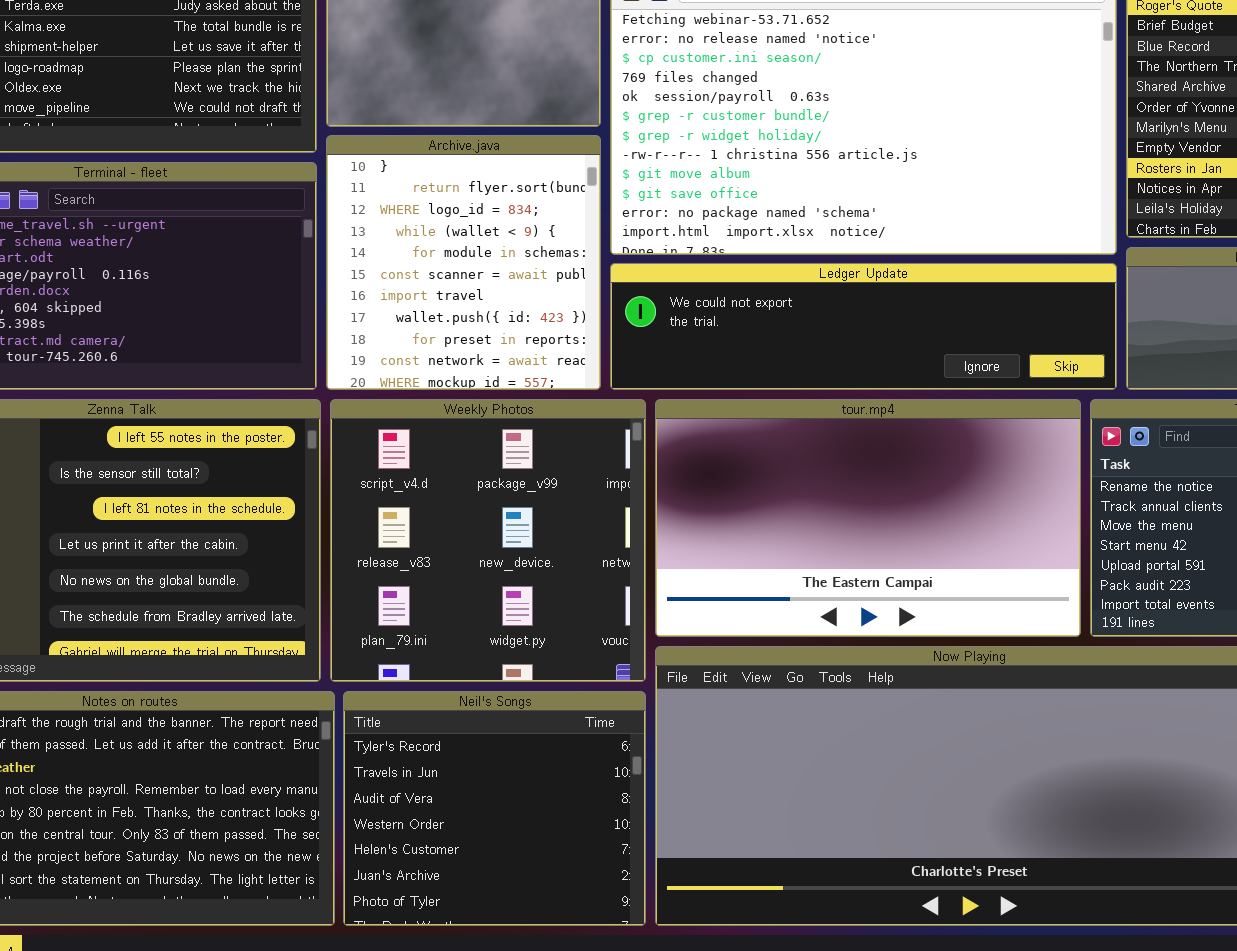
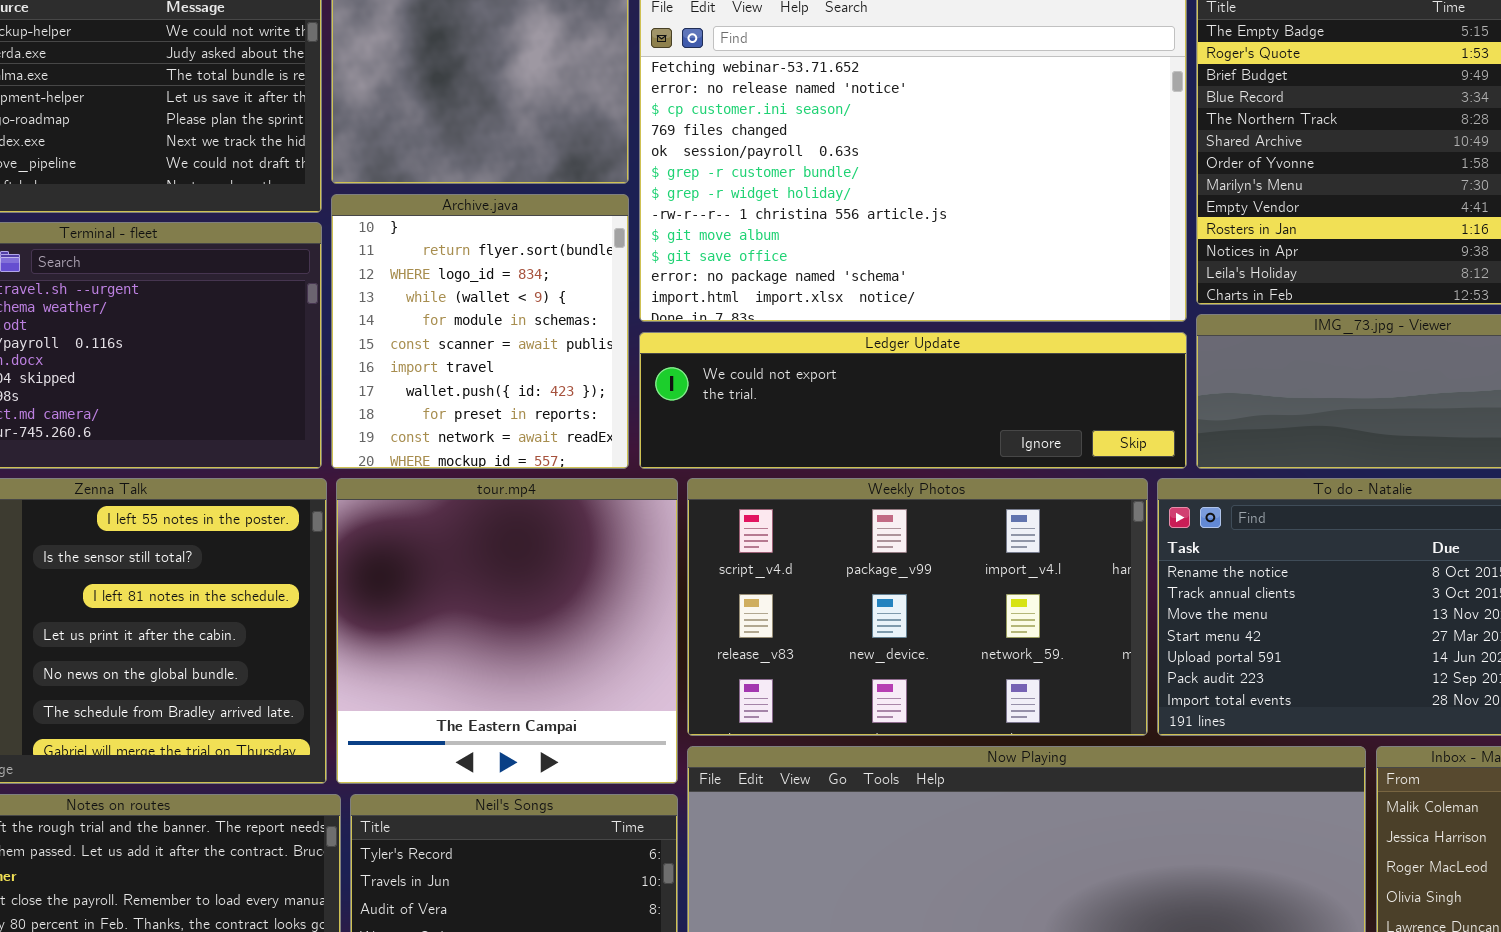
Weekly Photos: [330,399,646,682] -> [687,478,1148,736], moved, resized
tour.mp4: [655,399,1081,637] -> [336,478,678,784], moved, resized

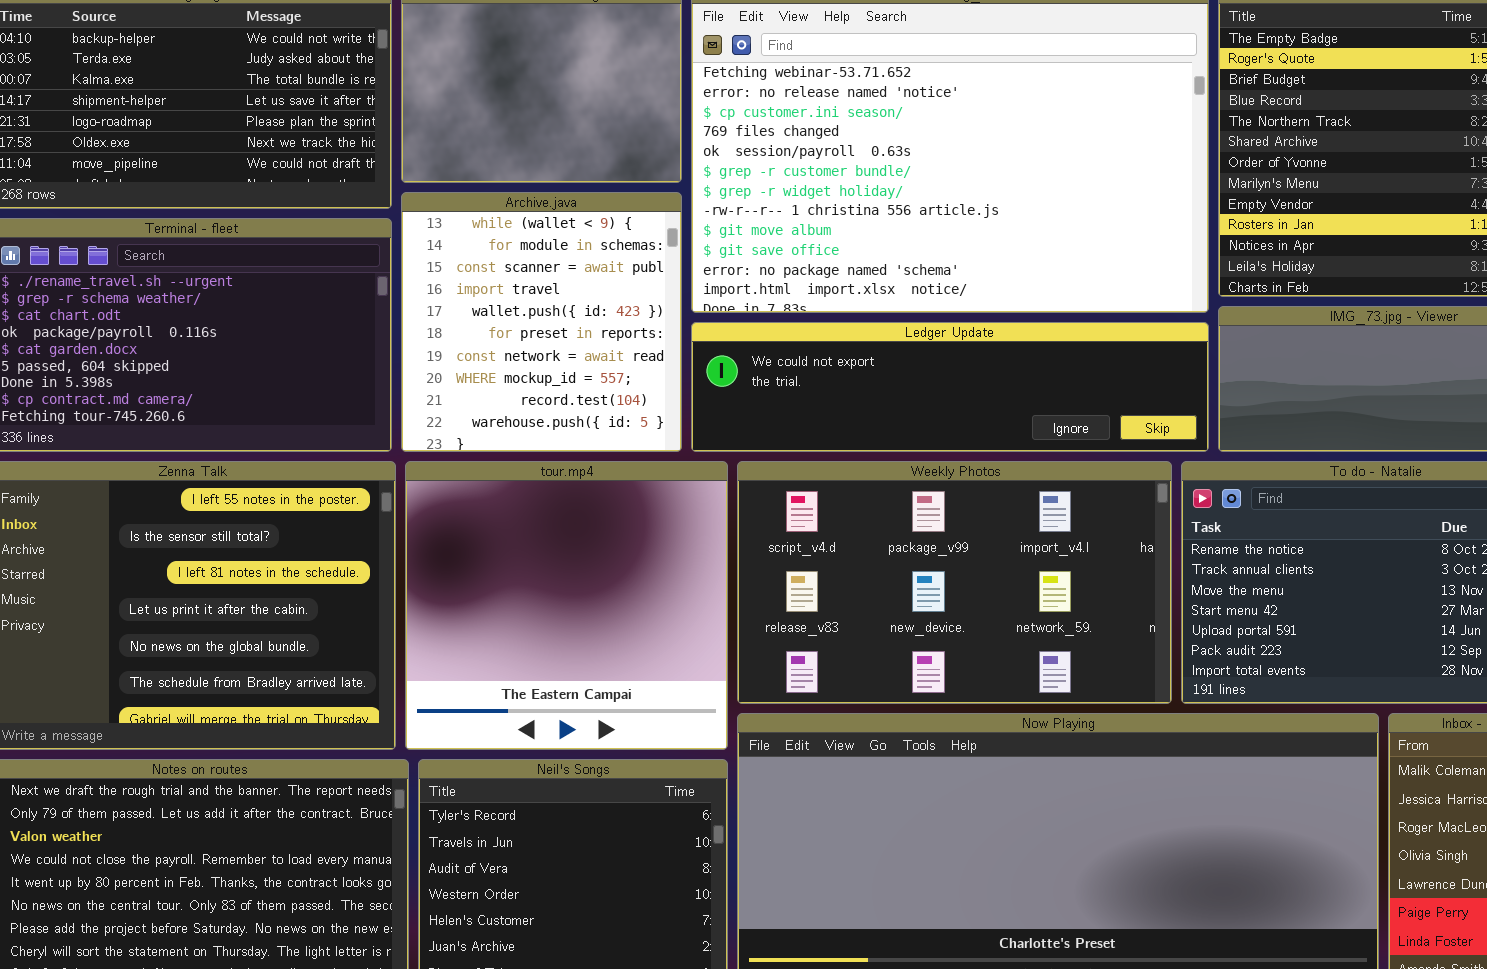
Archive.java: [331,194,629,469] -> [401,192,682,452], scrolled down 3 rows

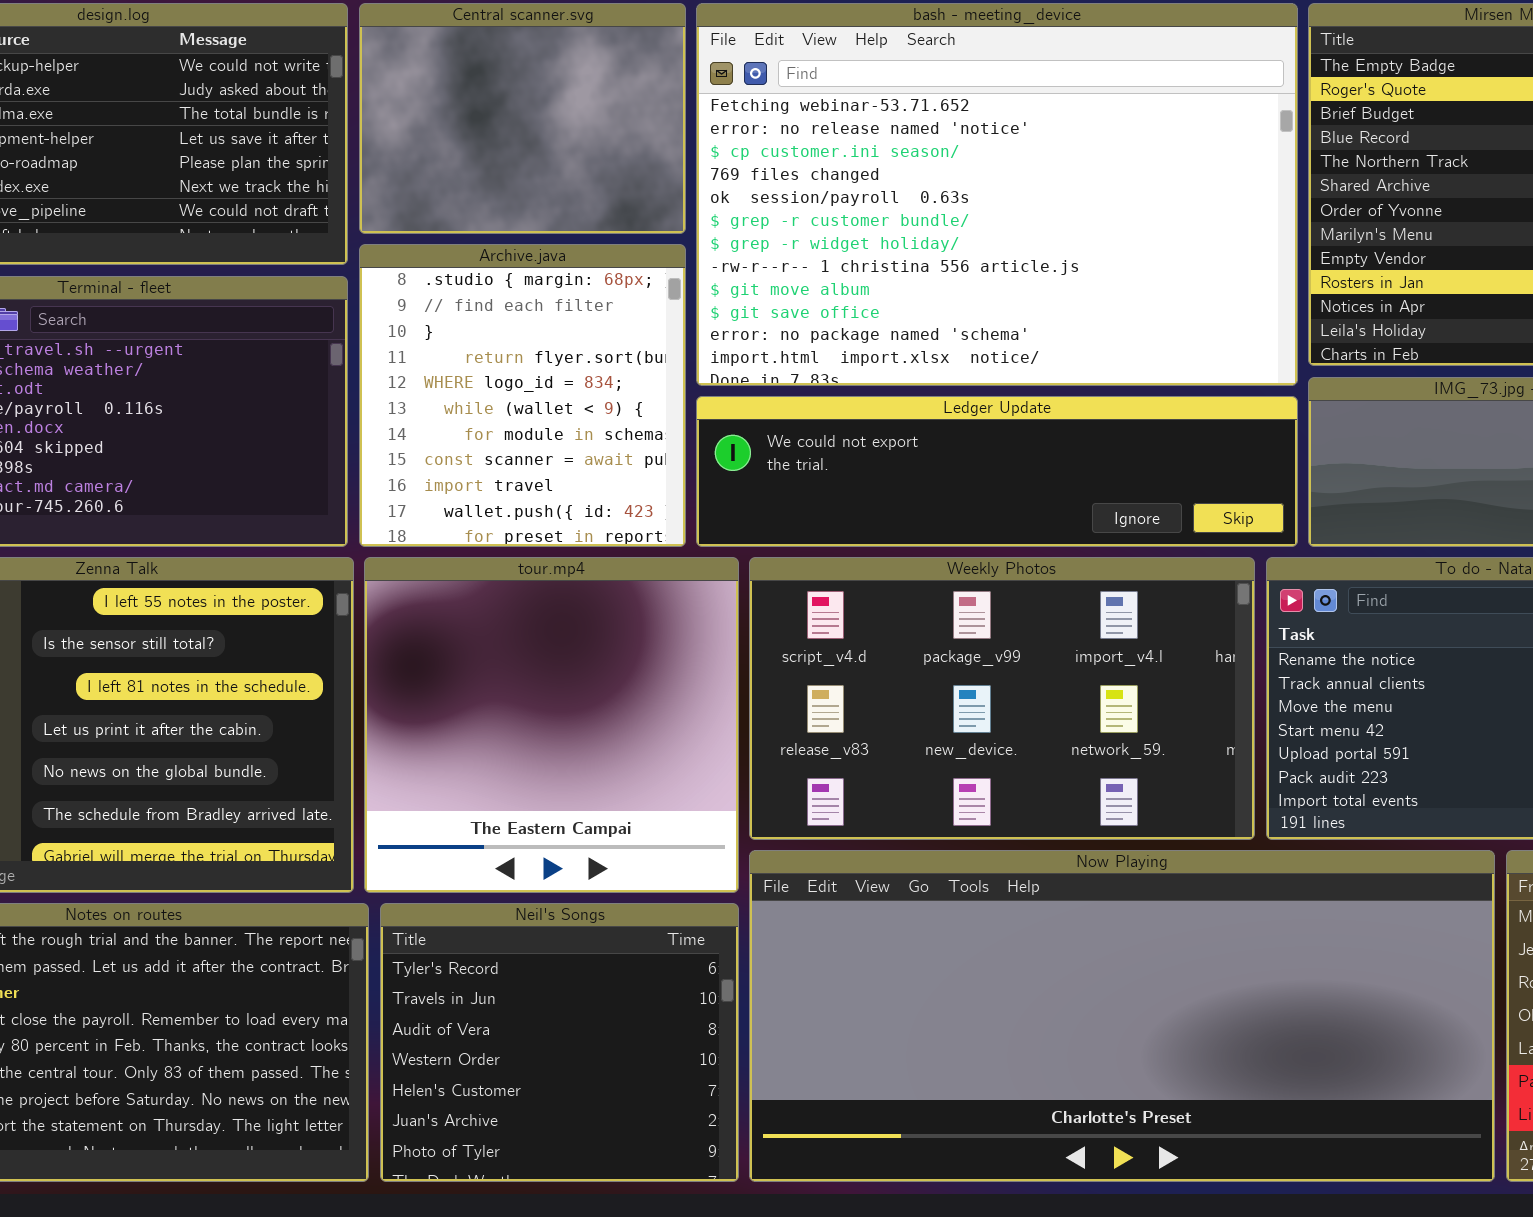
Archive.java: [401,192,682,452] -> [359,244,686,547], scrolled up 5 rows

